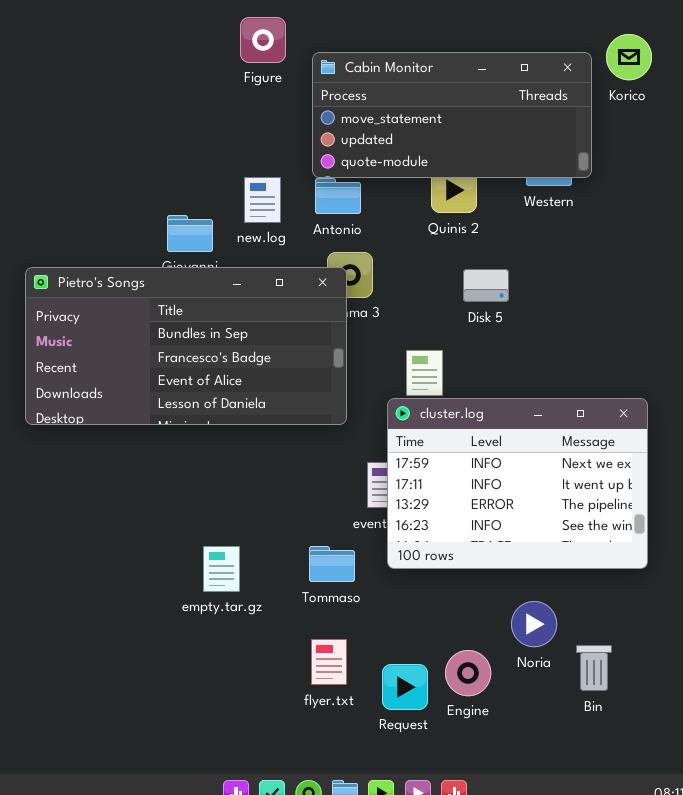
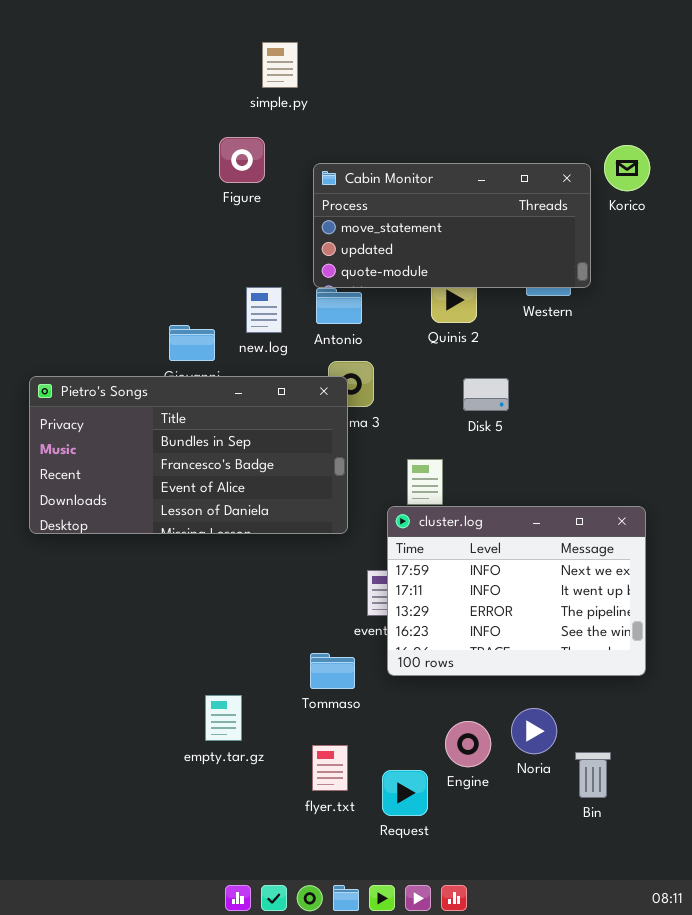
Figure: [240,17,286,63] -> [219,137,265,183], moved
empty.tar.gz: [203,546,240,592] -> [205,695,242,741], moved
Engine: [445,650,491,696] -> [445,721,491,767], moved

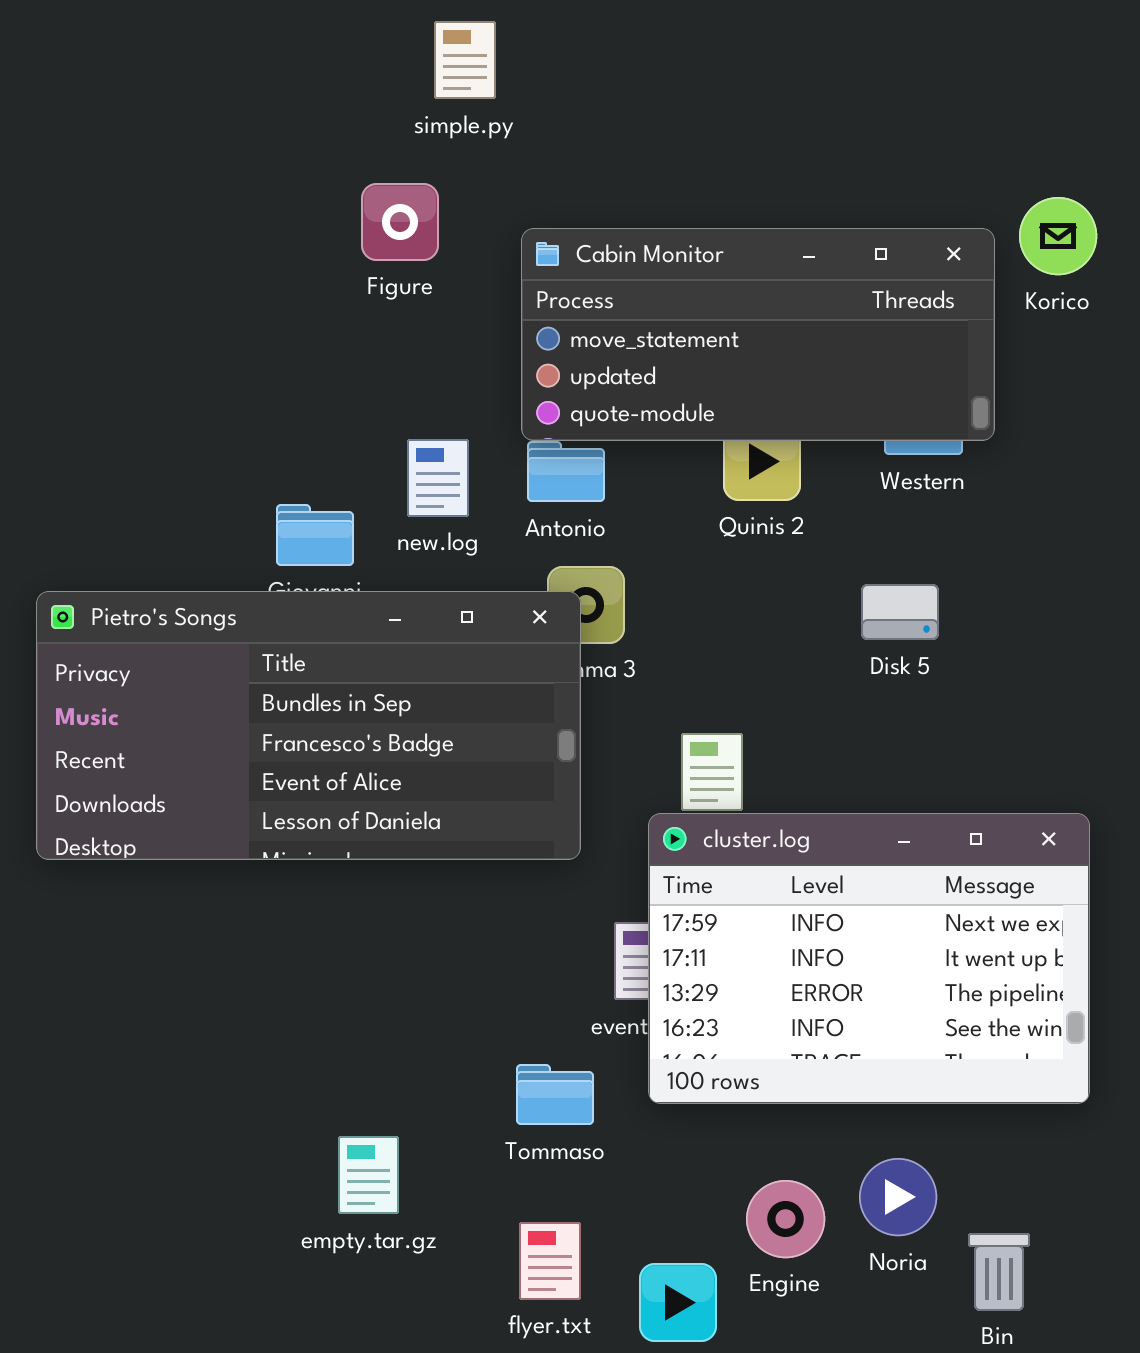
Disk 5: [463,378,509,411] -> [861,584,939,640], moved

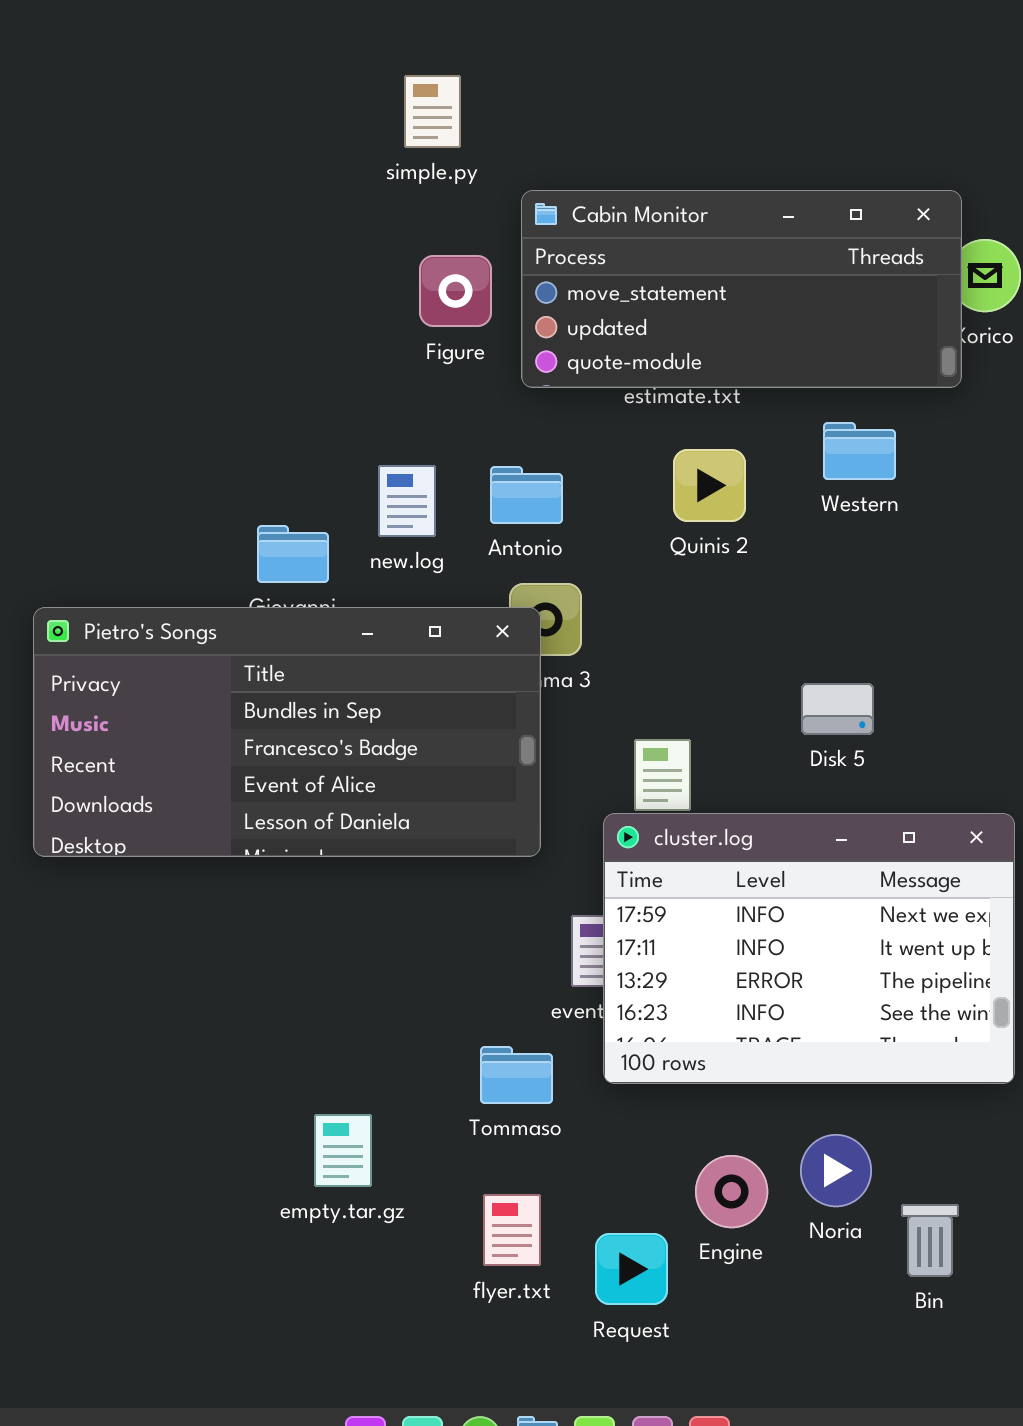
Figure: [361,183,439,261] -> [419,255,492,327], moved
Cabin Monitor: [521,228,995,441] -> [521,190,962,388], moved
Disk 5: [861,584,939,640] -> [801,683,874,735], moved

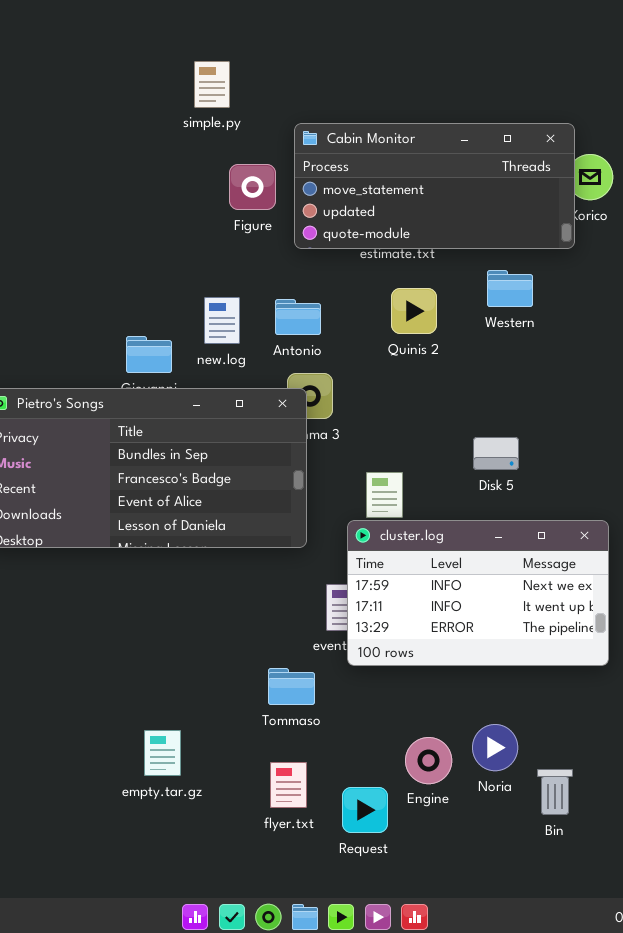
simple.py: [404,75,461,148] -> [194,61,230,108], moved
cluster.log: [603,813,1015,1084] -> [347,520,609,666], resized
empty.tar.gz: [314,1114,372,1187] -> [144,730,181,776], moved

